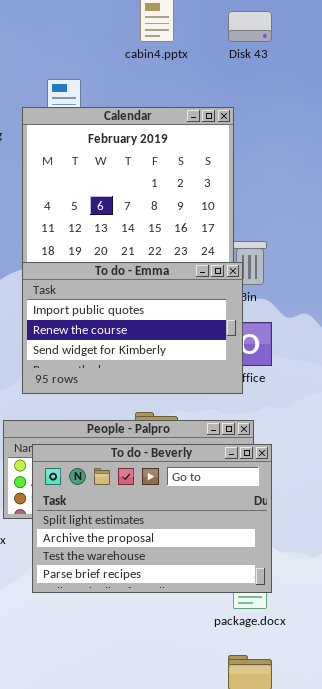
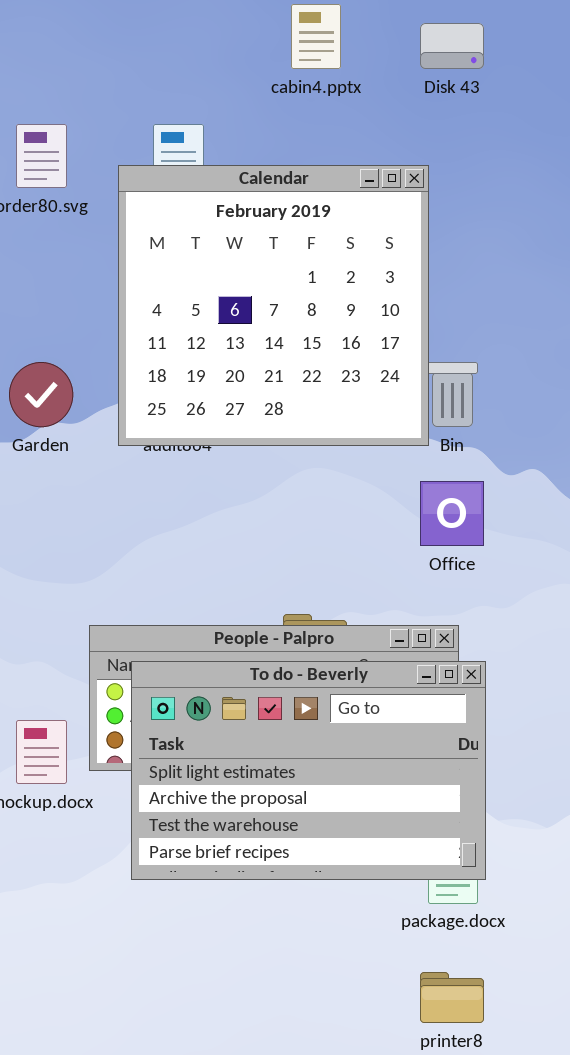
To do - Emma: [22,262,243,394] -> none, closed

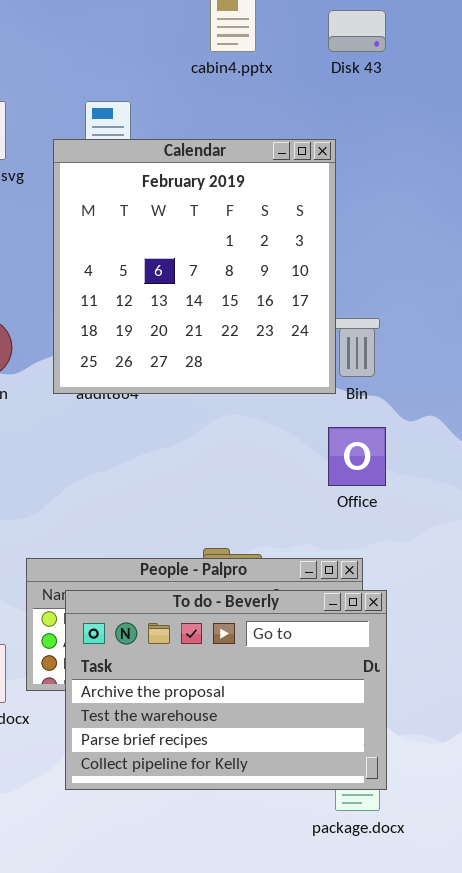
To do - Beverly: [131,661,486,880] -> [65,590,387,790], scrolled down 1 row

